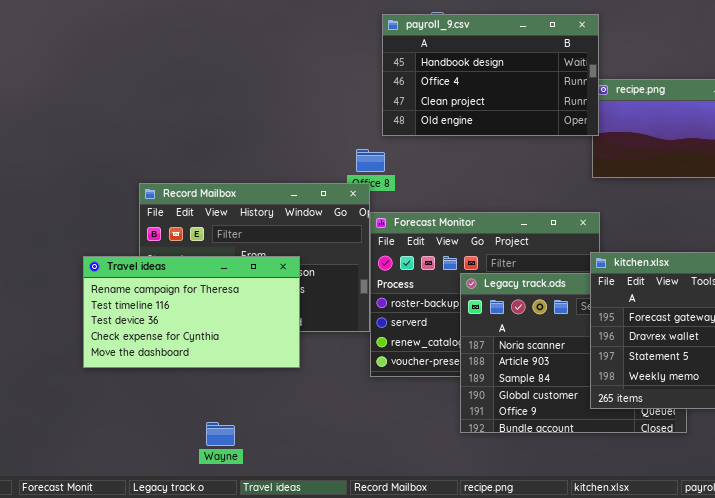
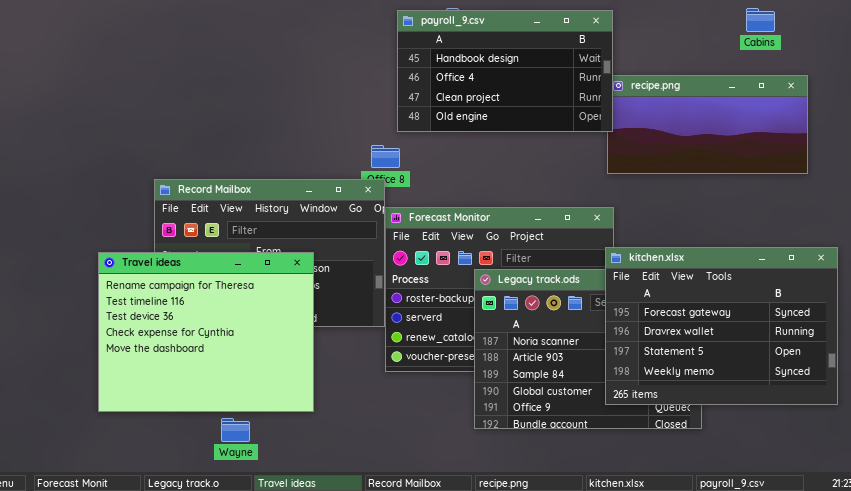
Travel ideas: [83,256,300,368] -> [98,252,314,412], resized

